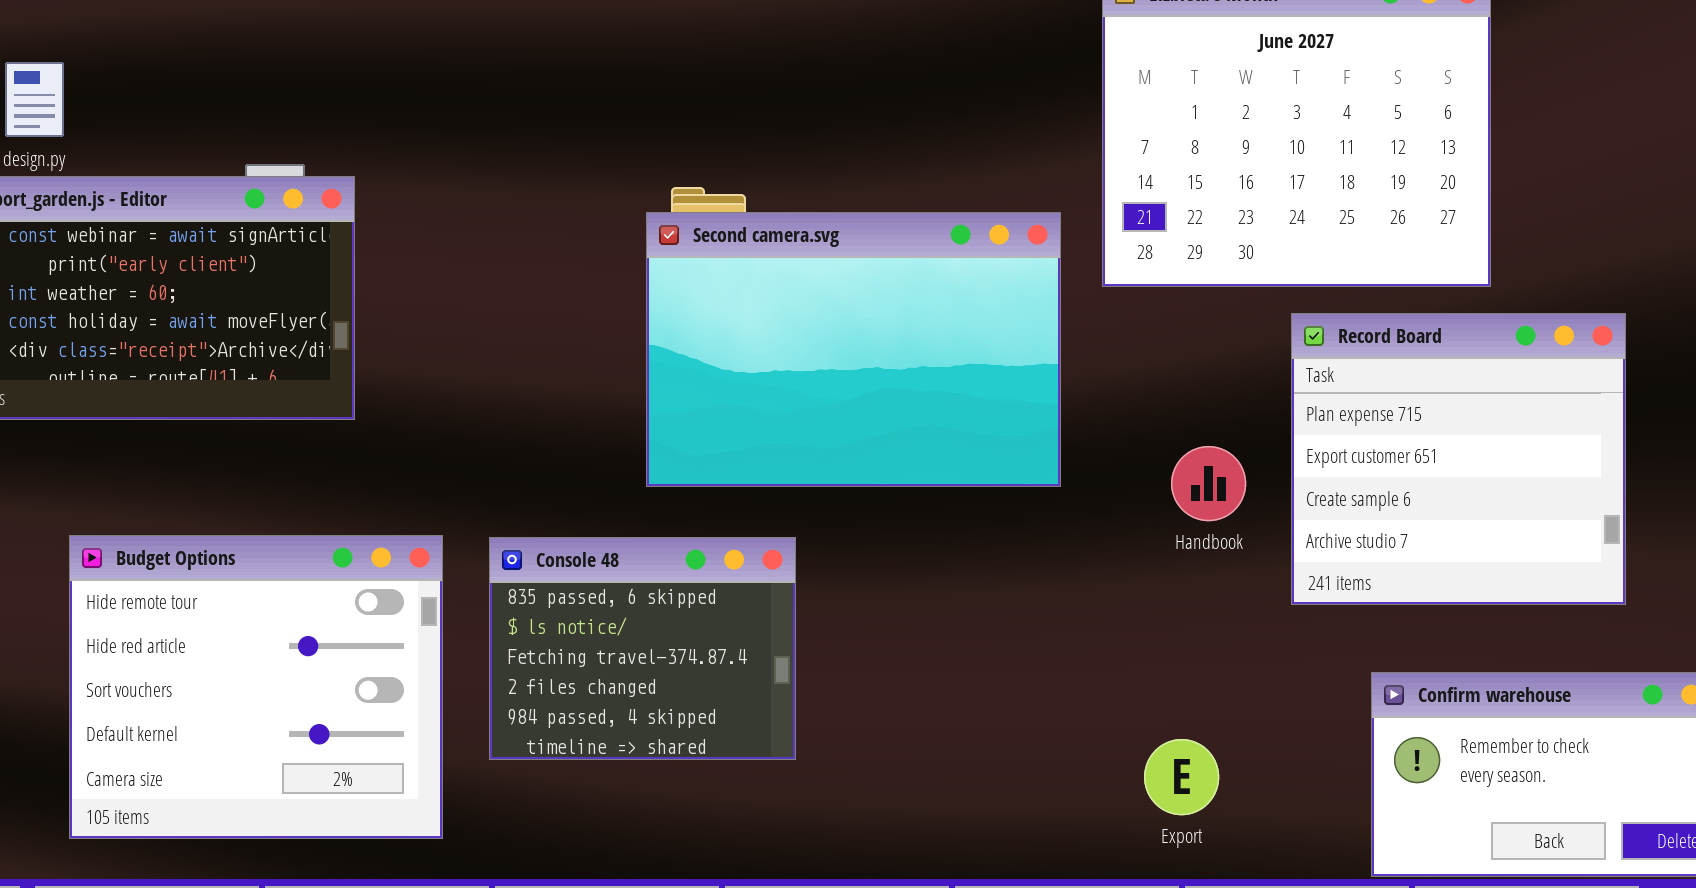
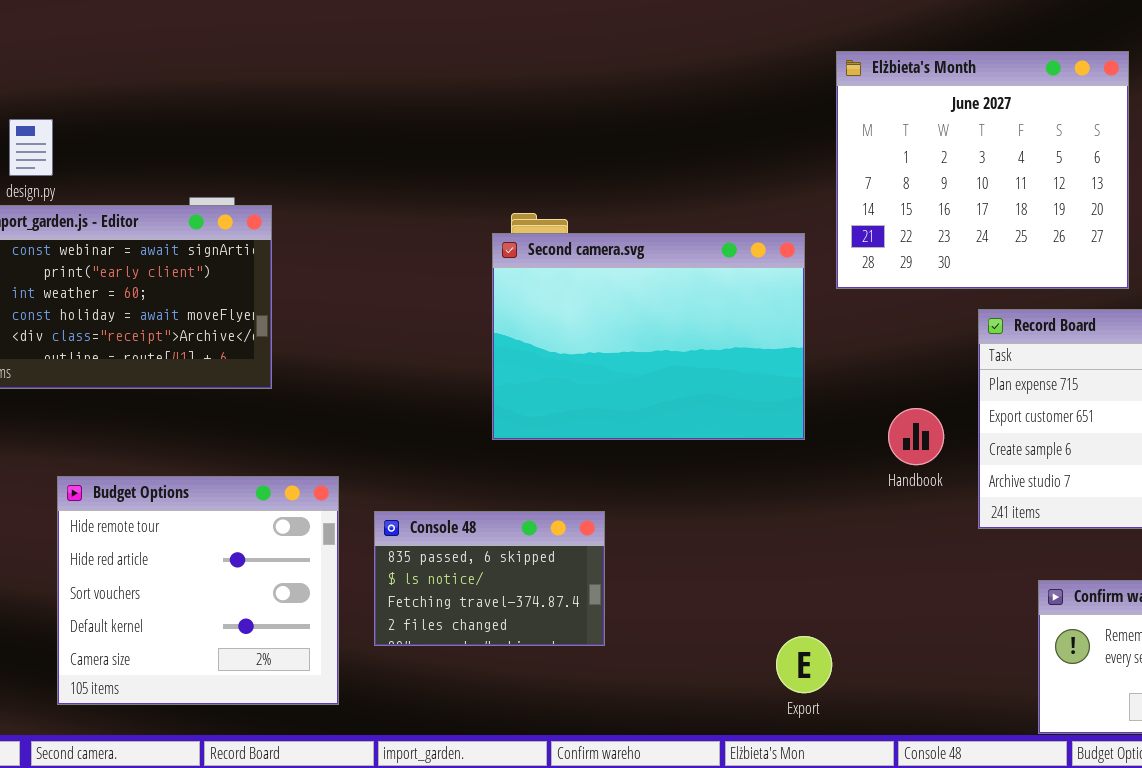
Console 48: [489,537,796,760] -> [374,511,605,646], resized
Export: [1144,739,1219,815] -> [776,636,832,693], moved

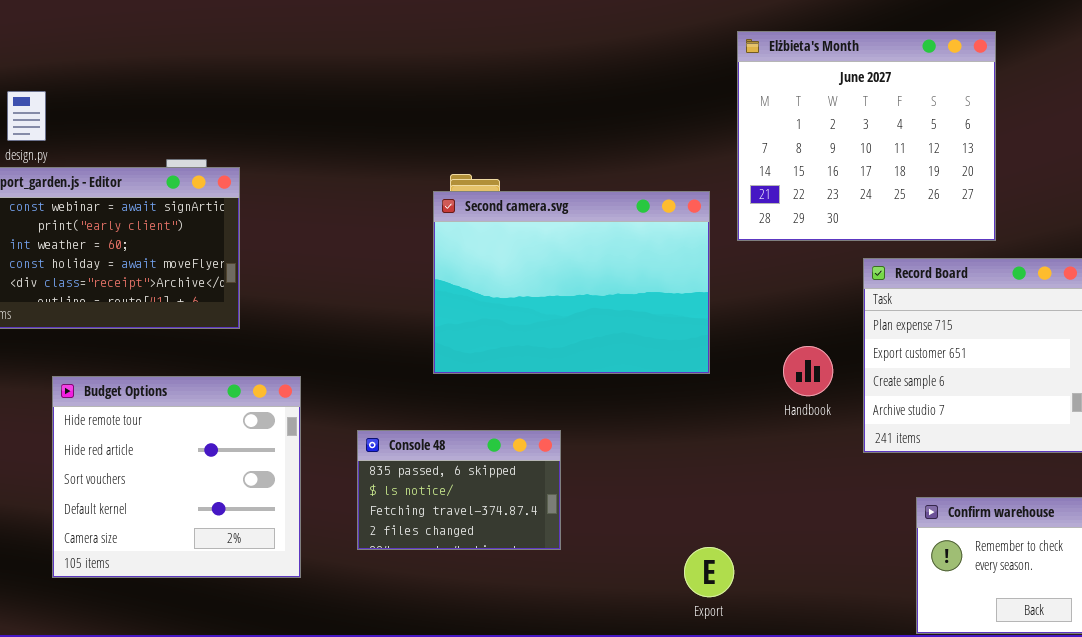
Budget Options: [57,476,339,705] -> [52,376,301,578], moved
Console 48: [374,511,605,646] -> [357,430,561,550], moved

